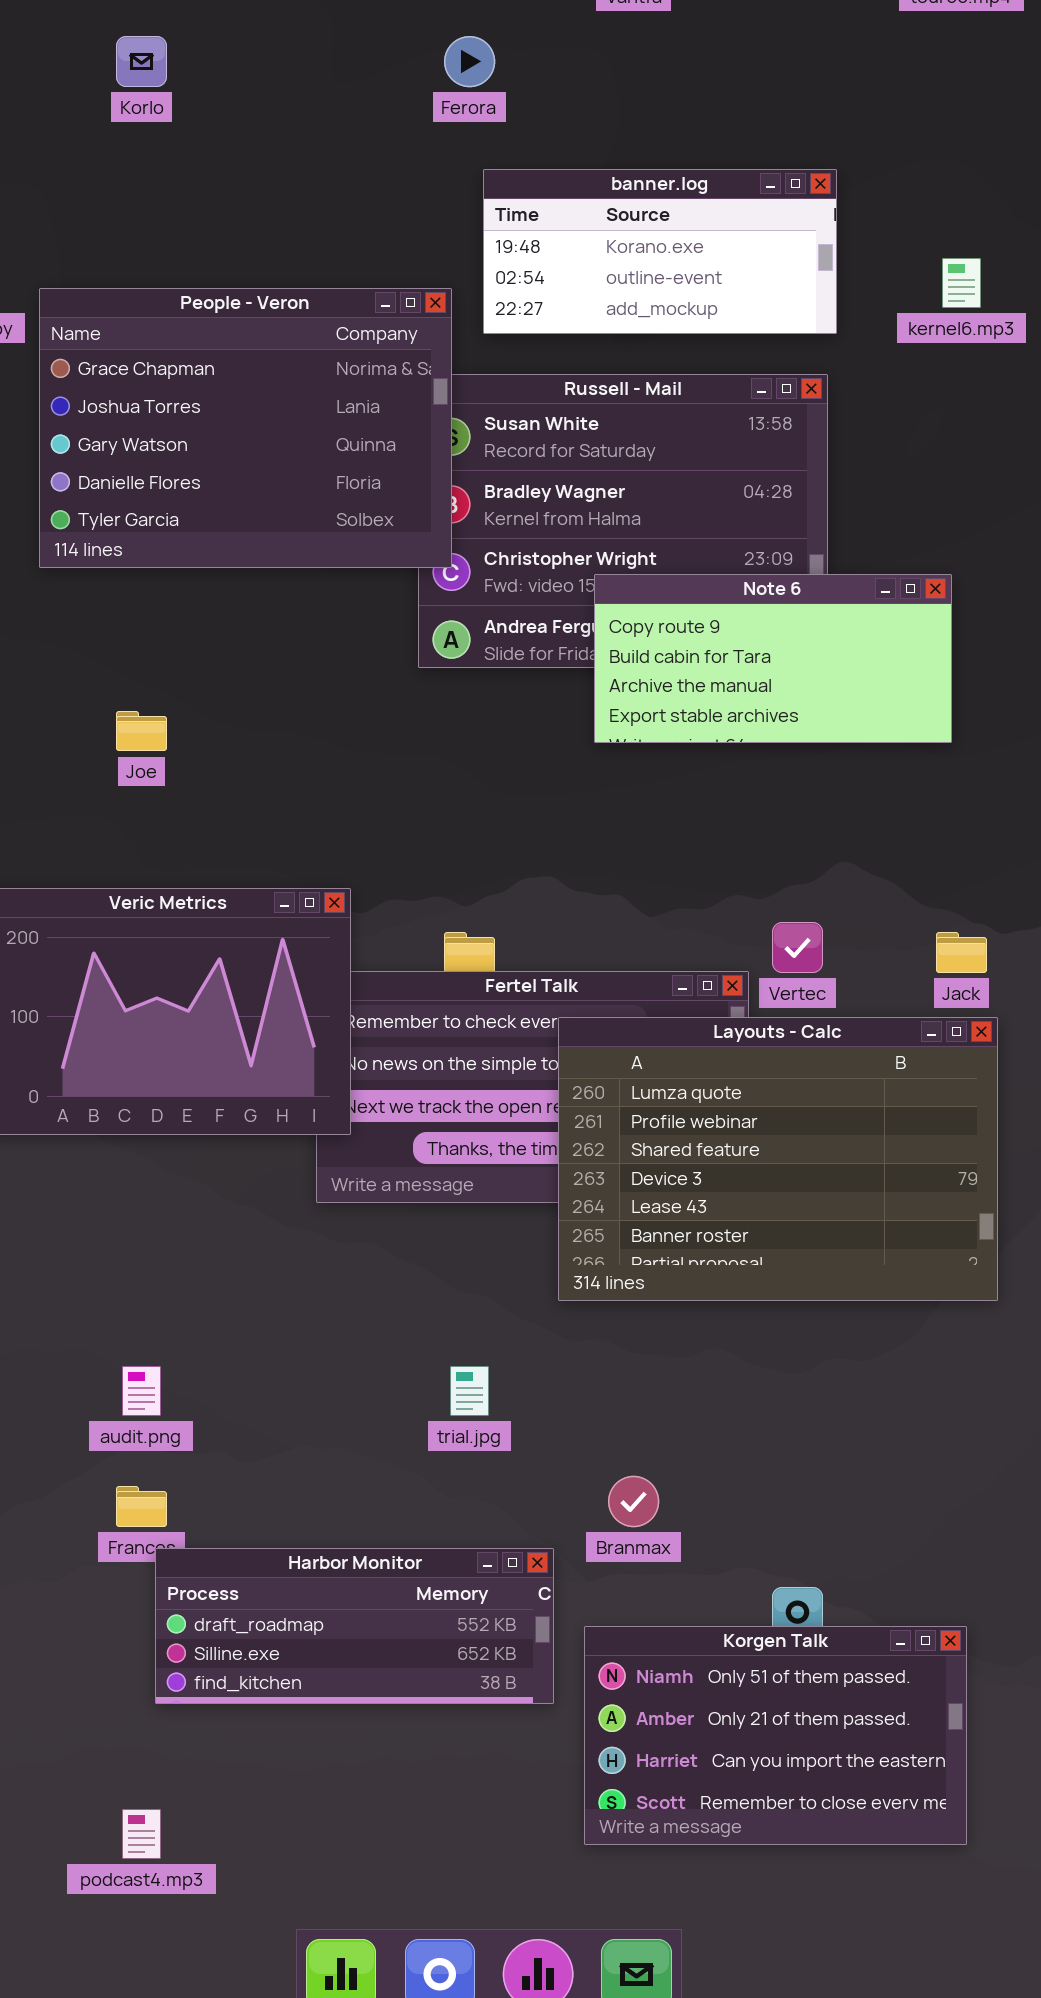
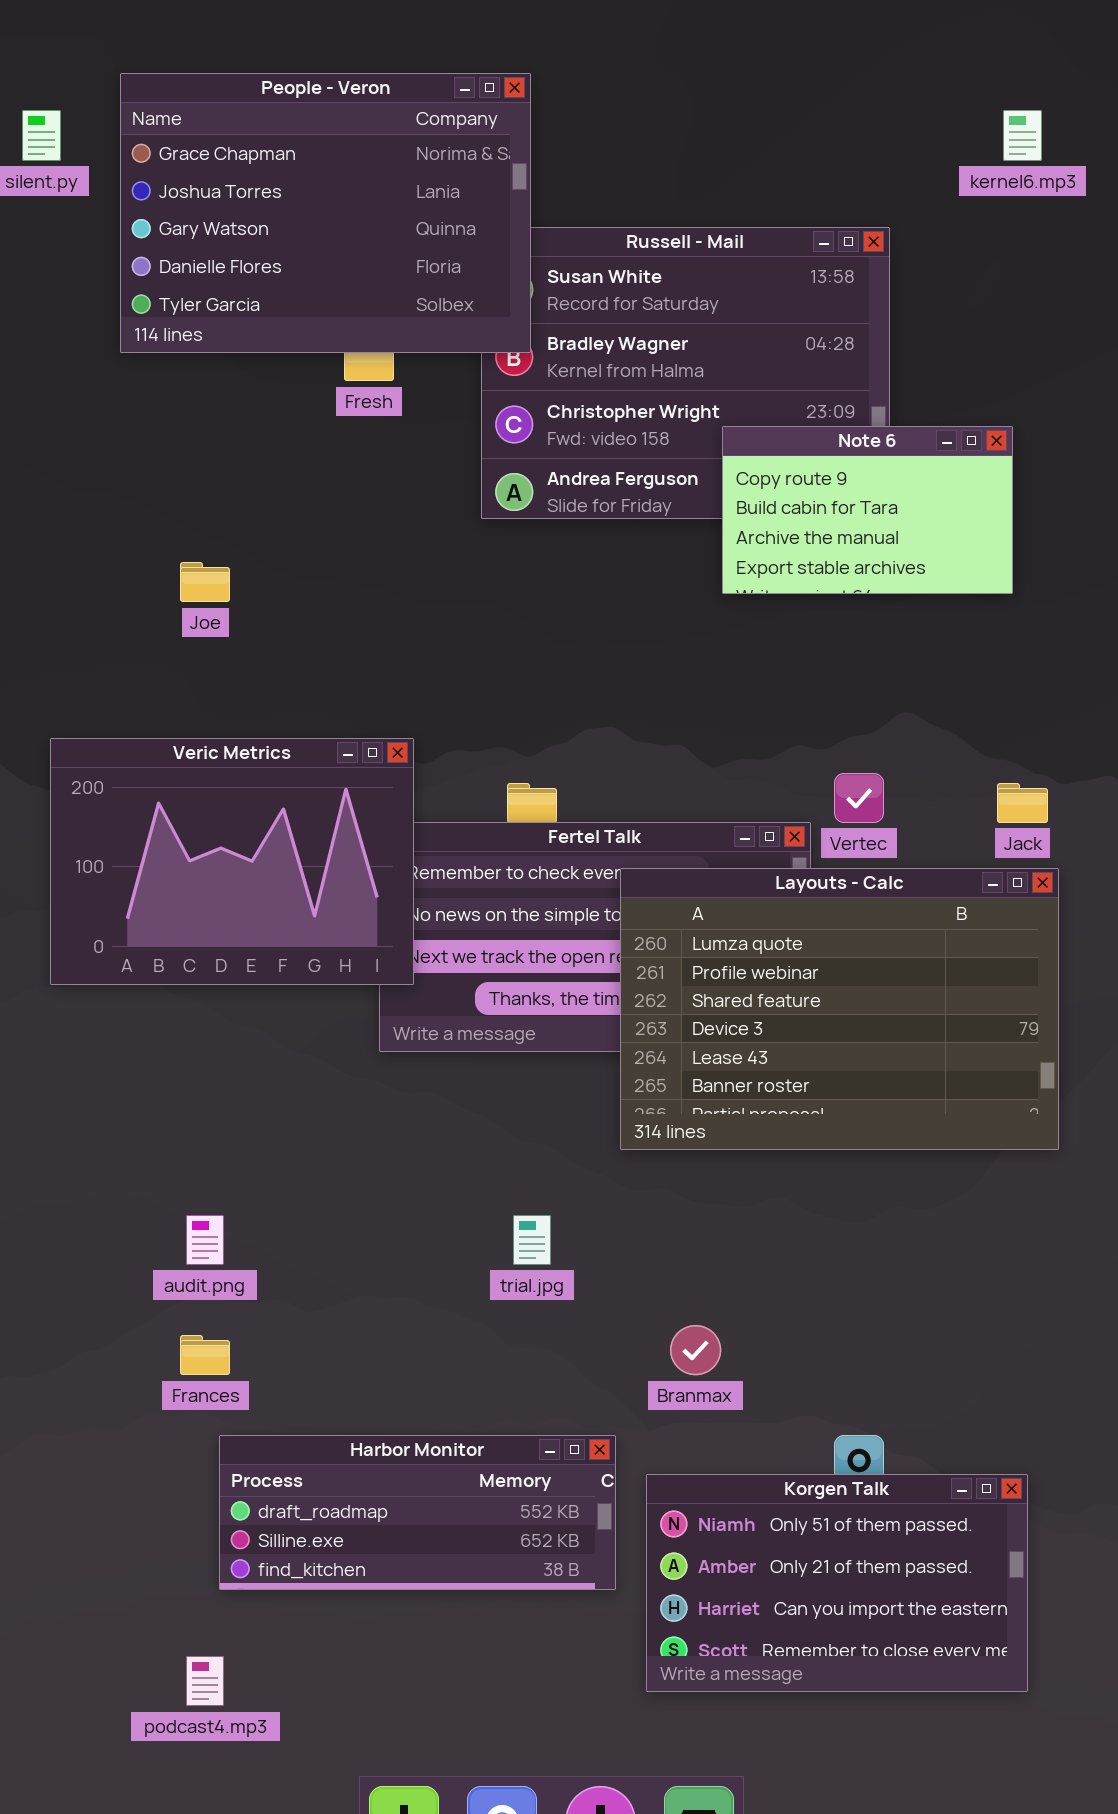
banner.log: [483,169,837,334] -> none, closed
People - Veron: [39,288,452,568] -> [120,73,531,353], moved
Note 6: [594,574,952,743] -> [722,426,1013,594], resized
Harbor Monitor: [155,1548,554,1704] -> [219,1435,616,1590], moved

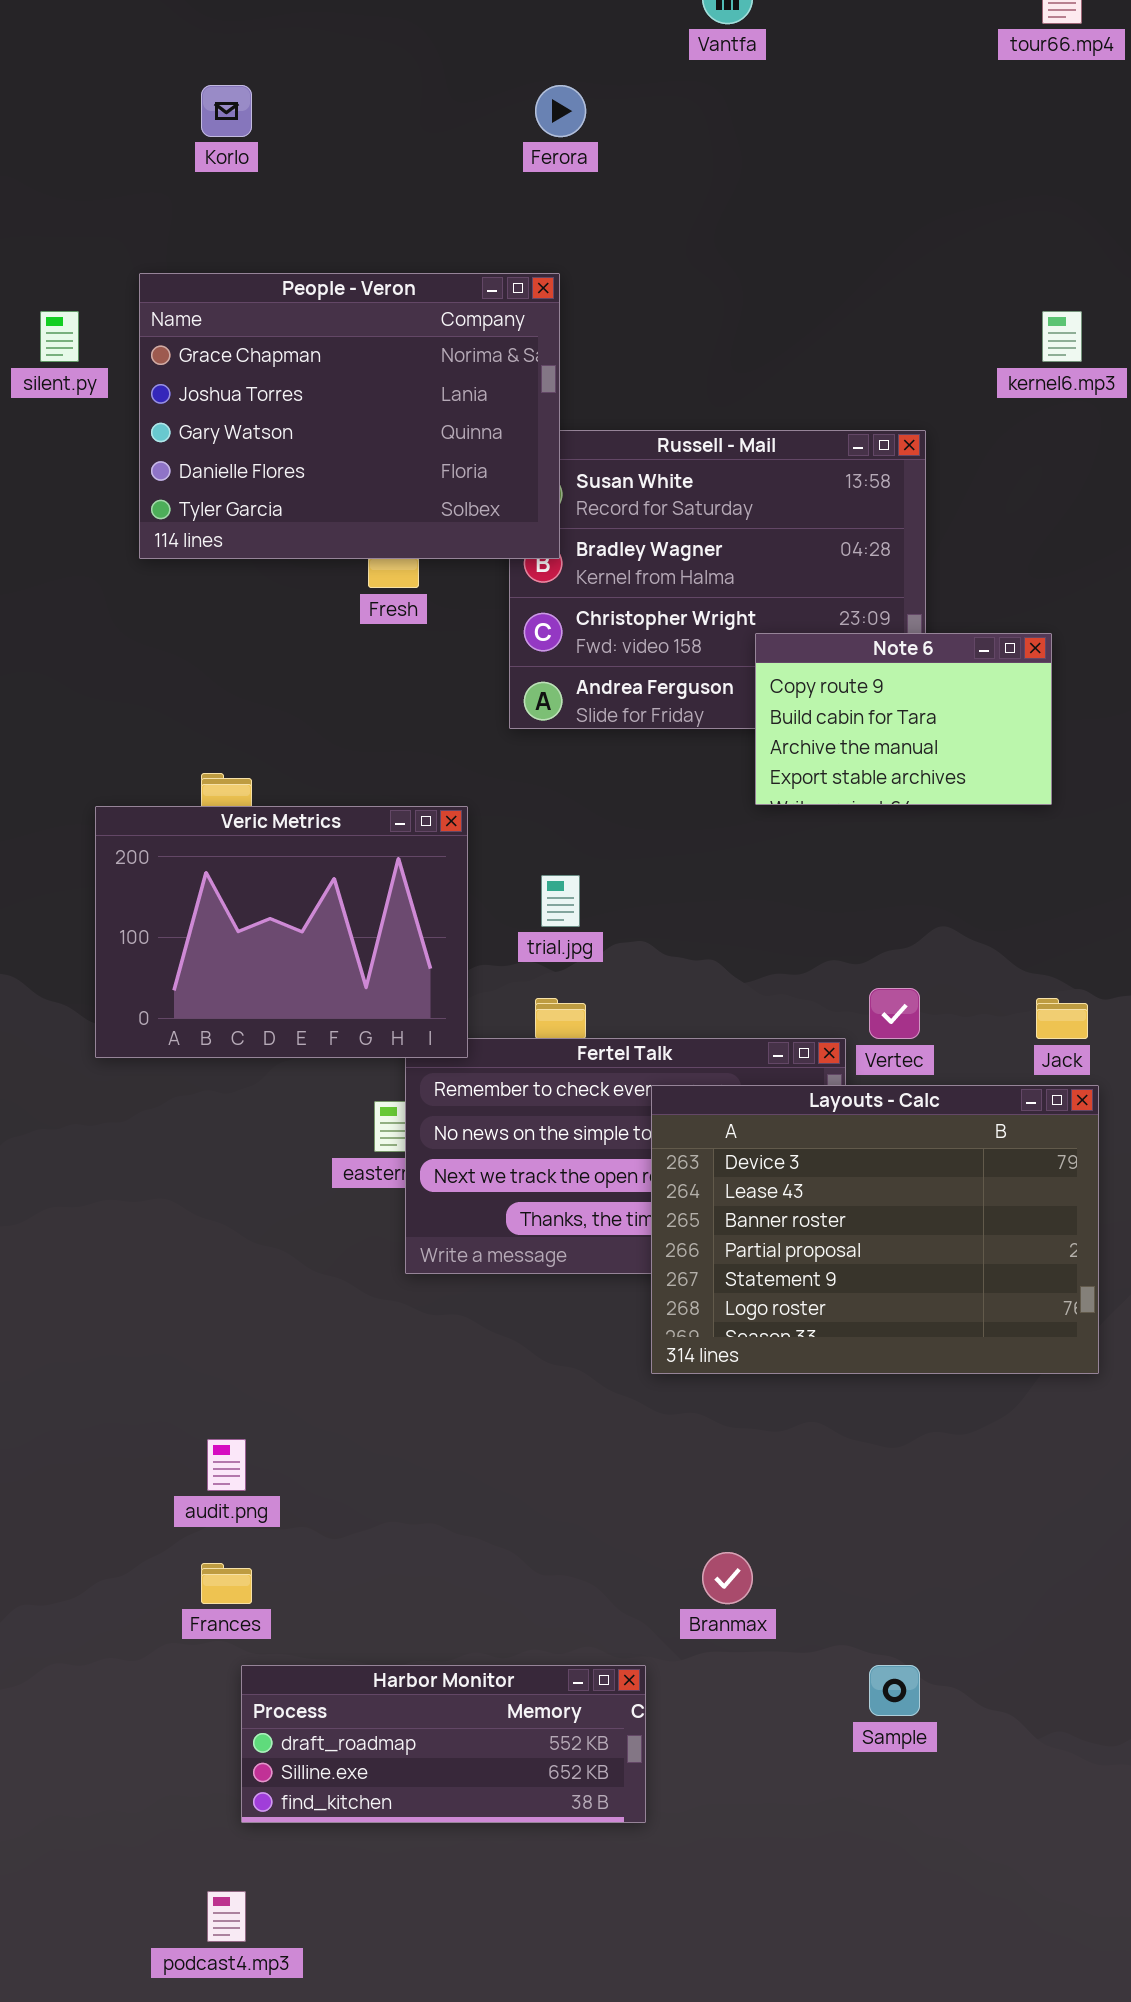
Veric Metrics: [50,738,414,985] -> [95,806,468,1058], moved
Layouts - Calc: [620,868,1059,1150] -> [651,1085,1099,1374], scrolled down 3 rows
trial.jpg: [513,1215,551,1265] -> [541,875,580,927], moved
Korgen Talk: [646,1474,1028,1692] -> none, closed

